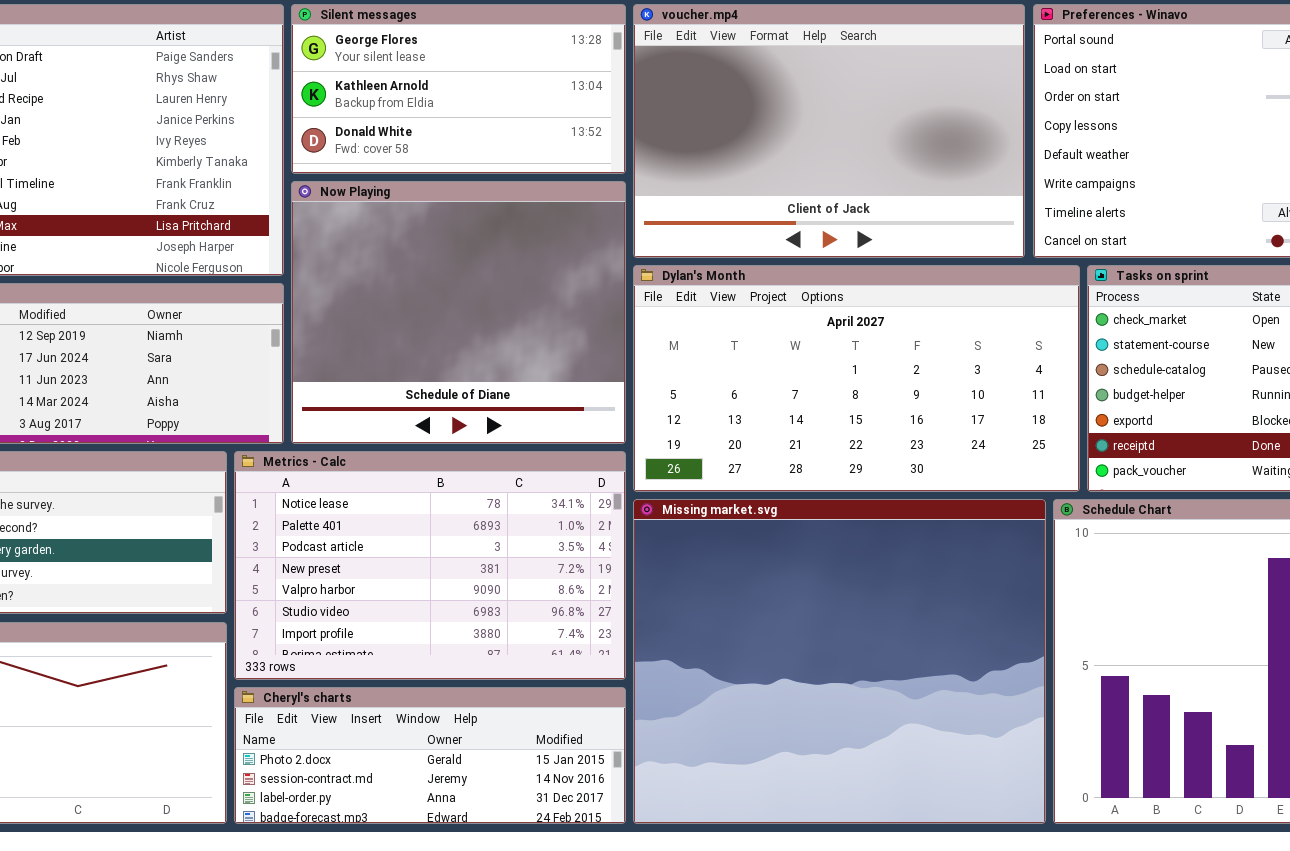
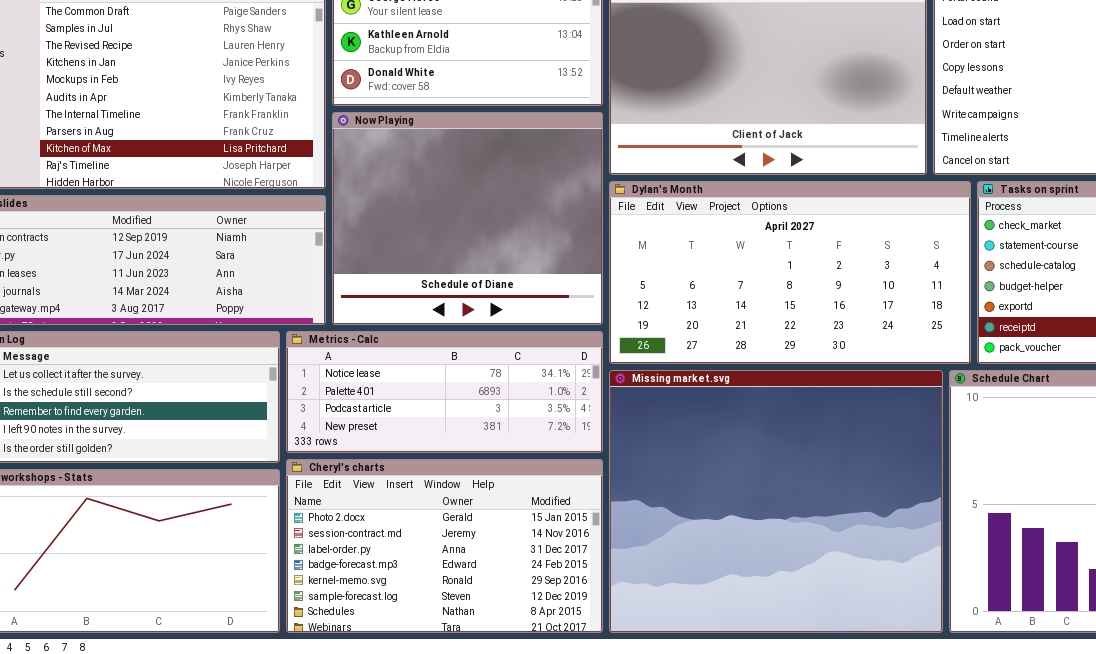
Metrics - Calc: [234,451,626,680] -> [286,331,603,453], resized
Cheryl's charts: [234,687,626,824] -> [286,459,603,633], resized

